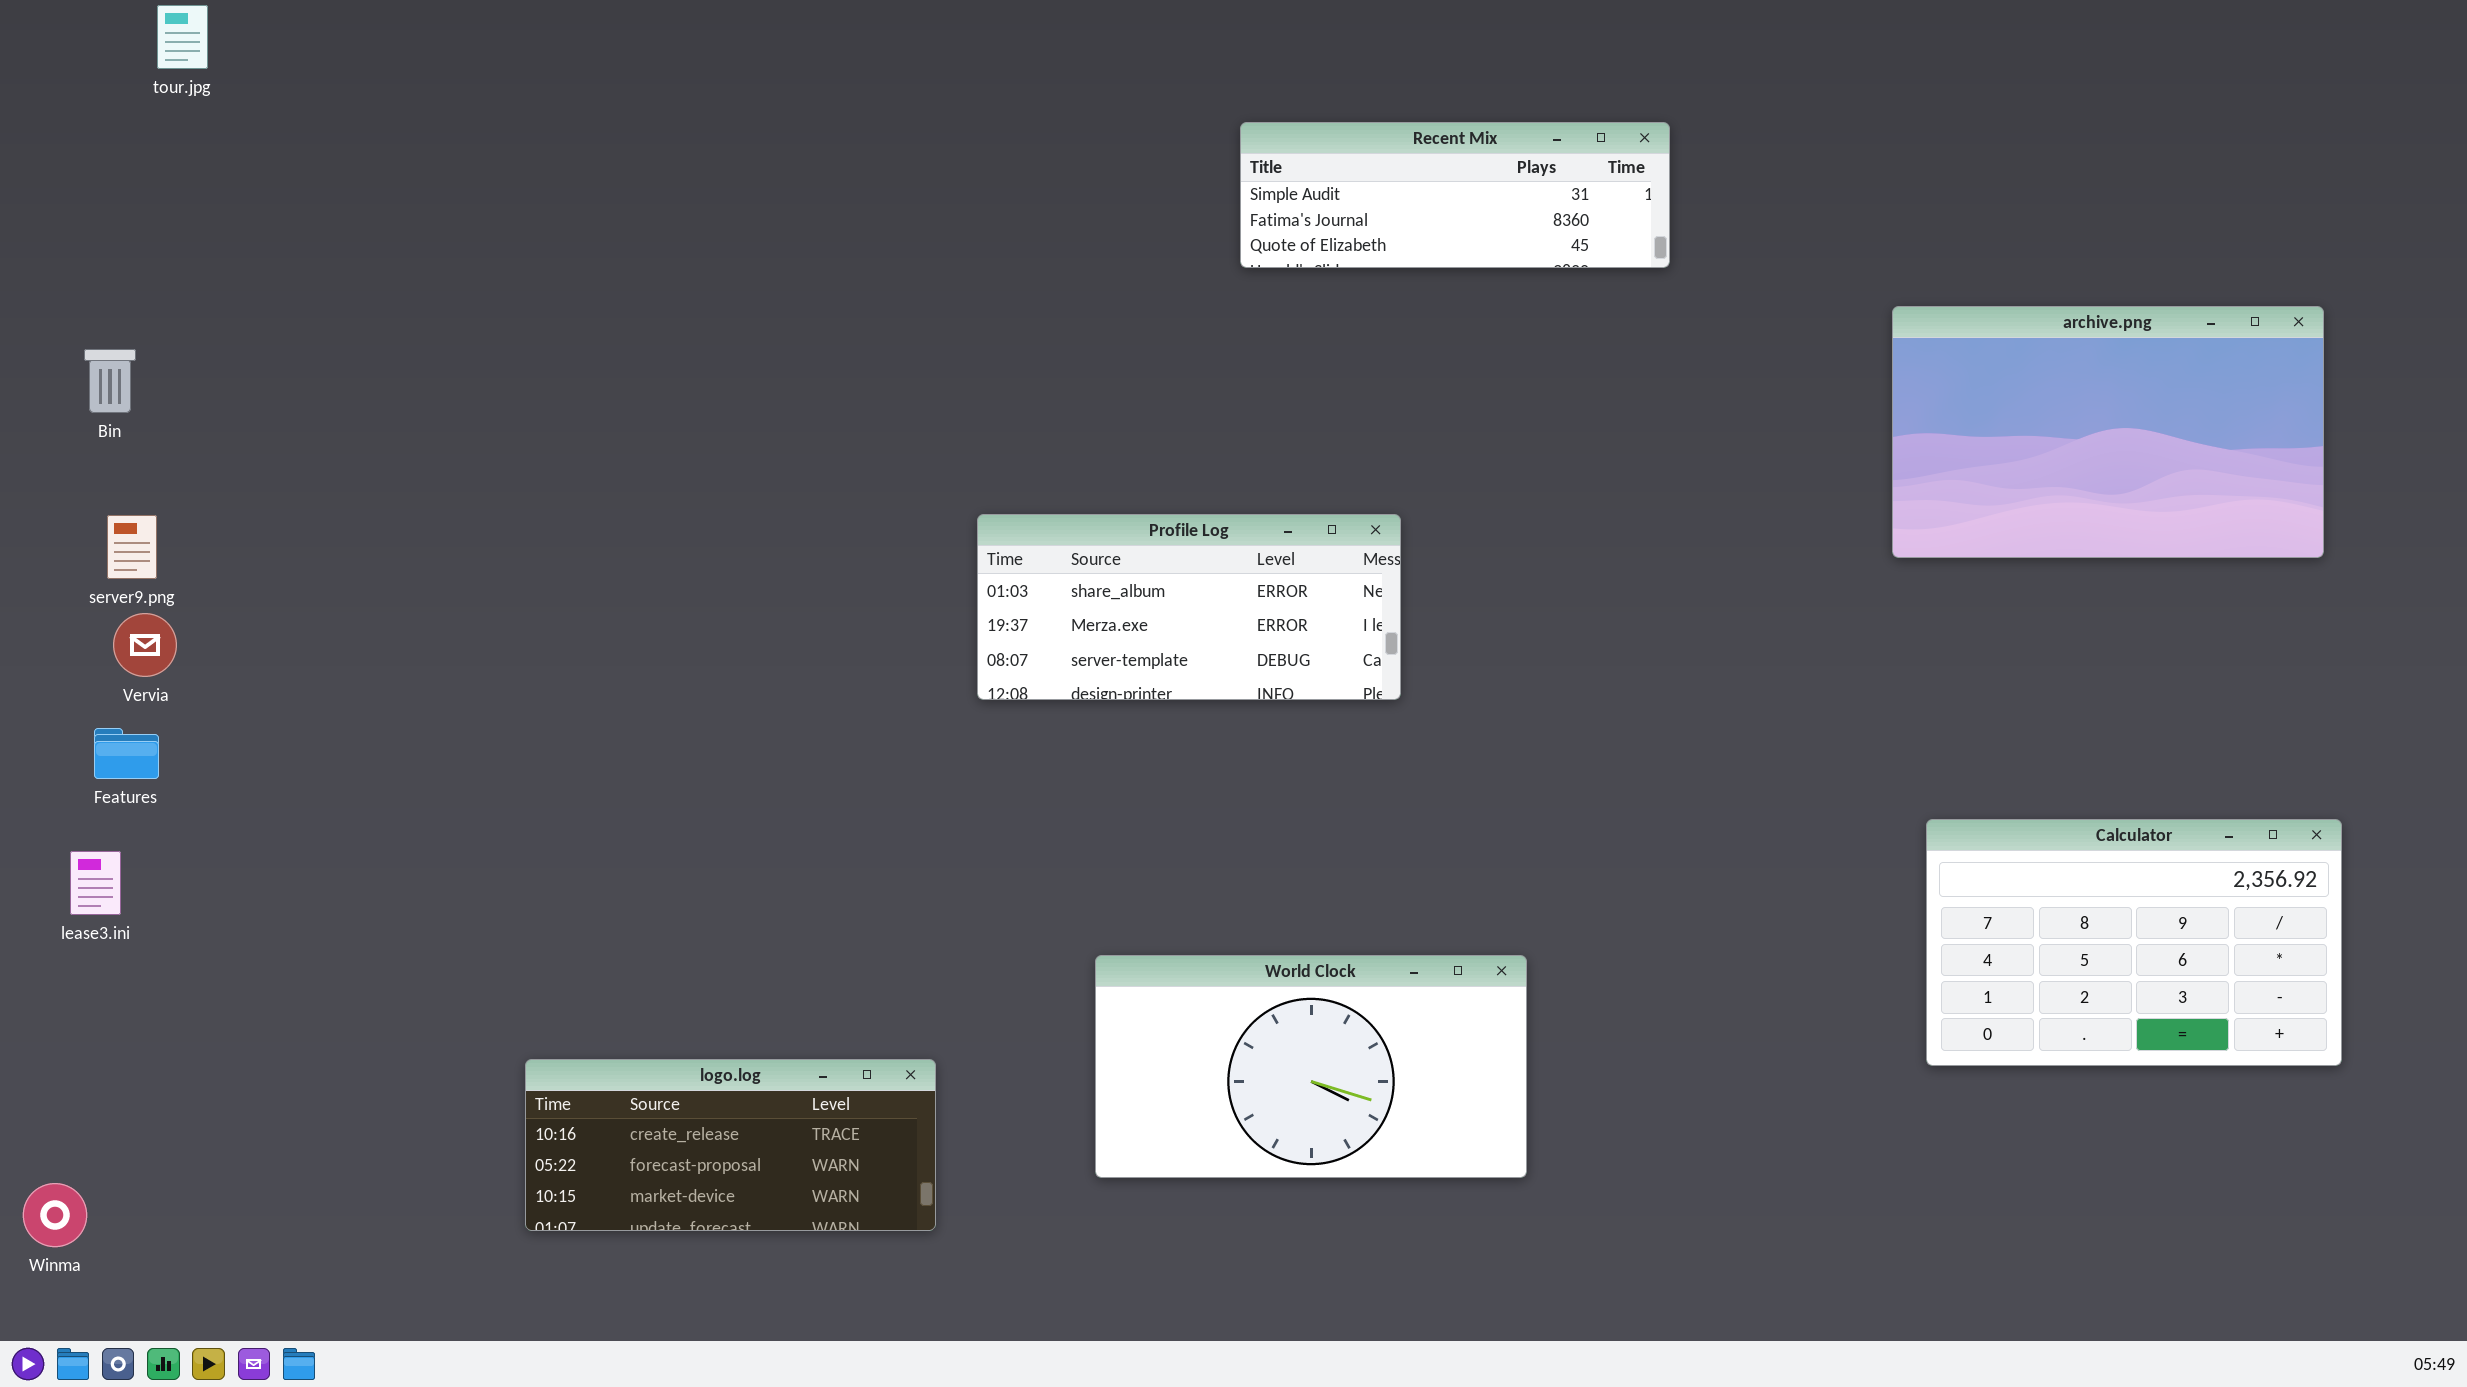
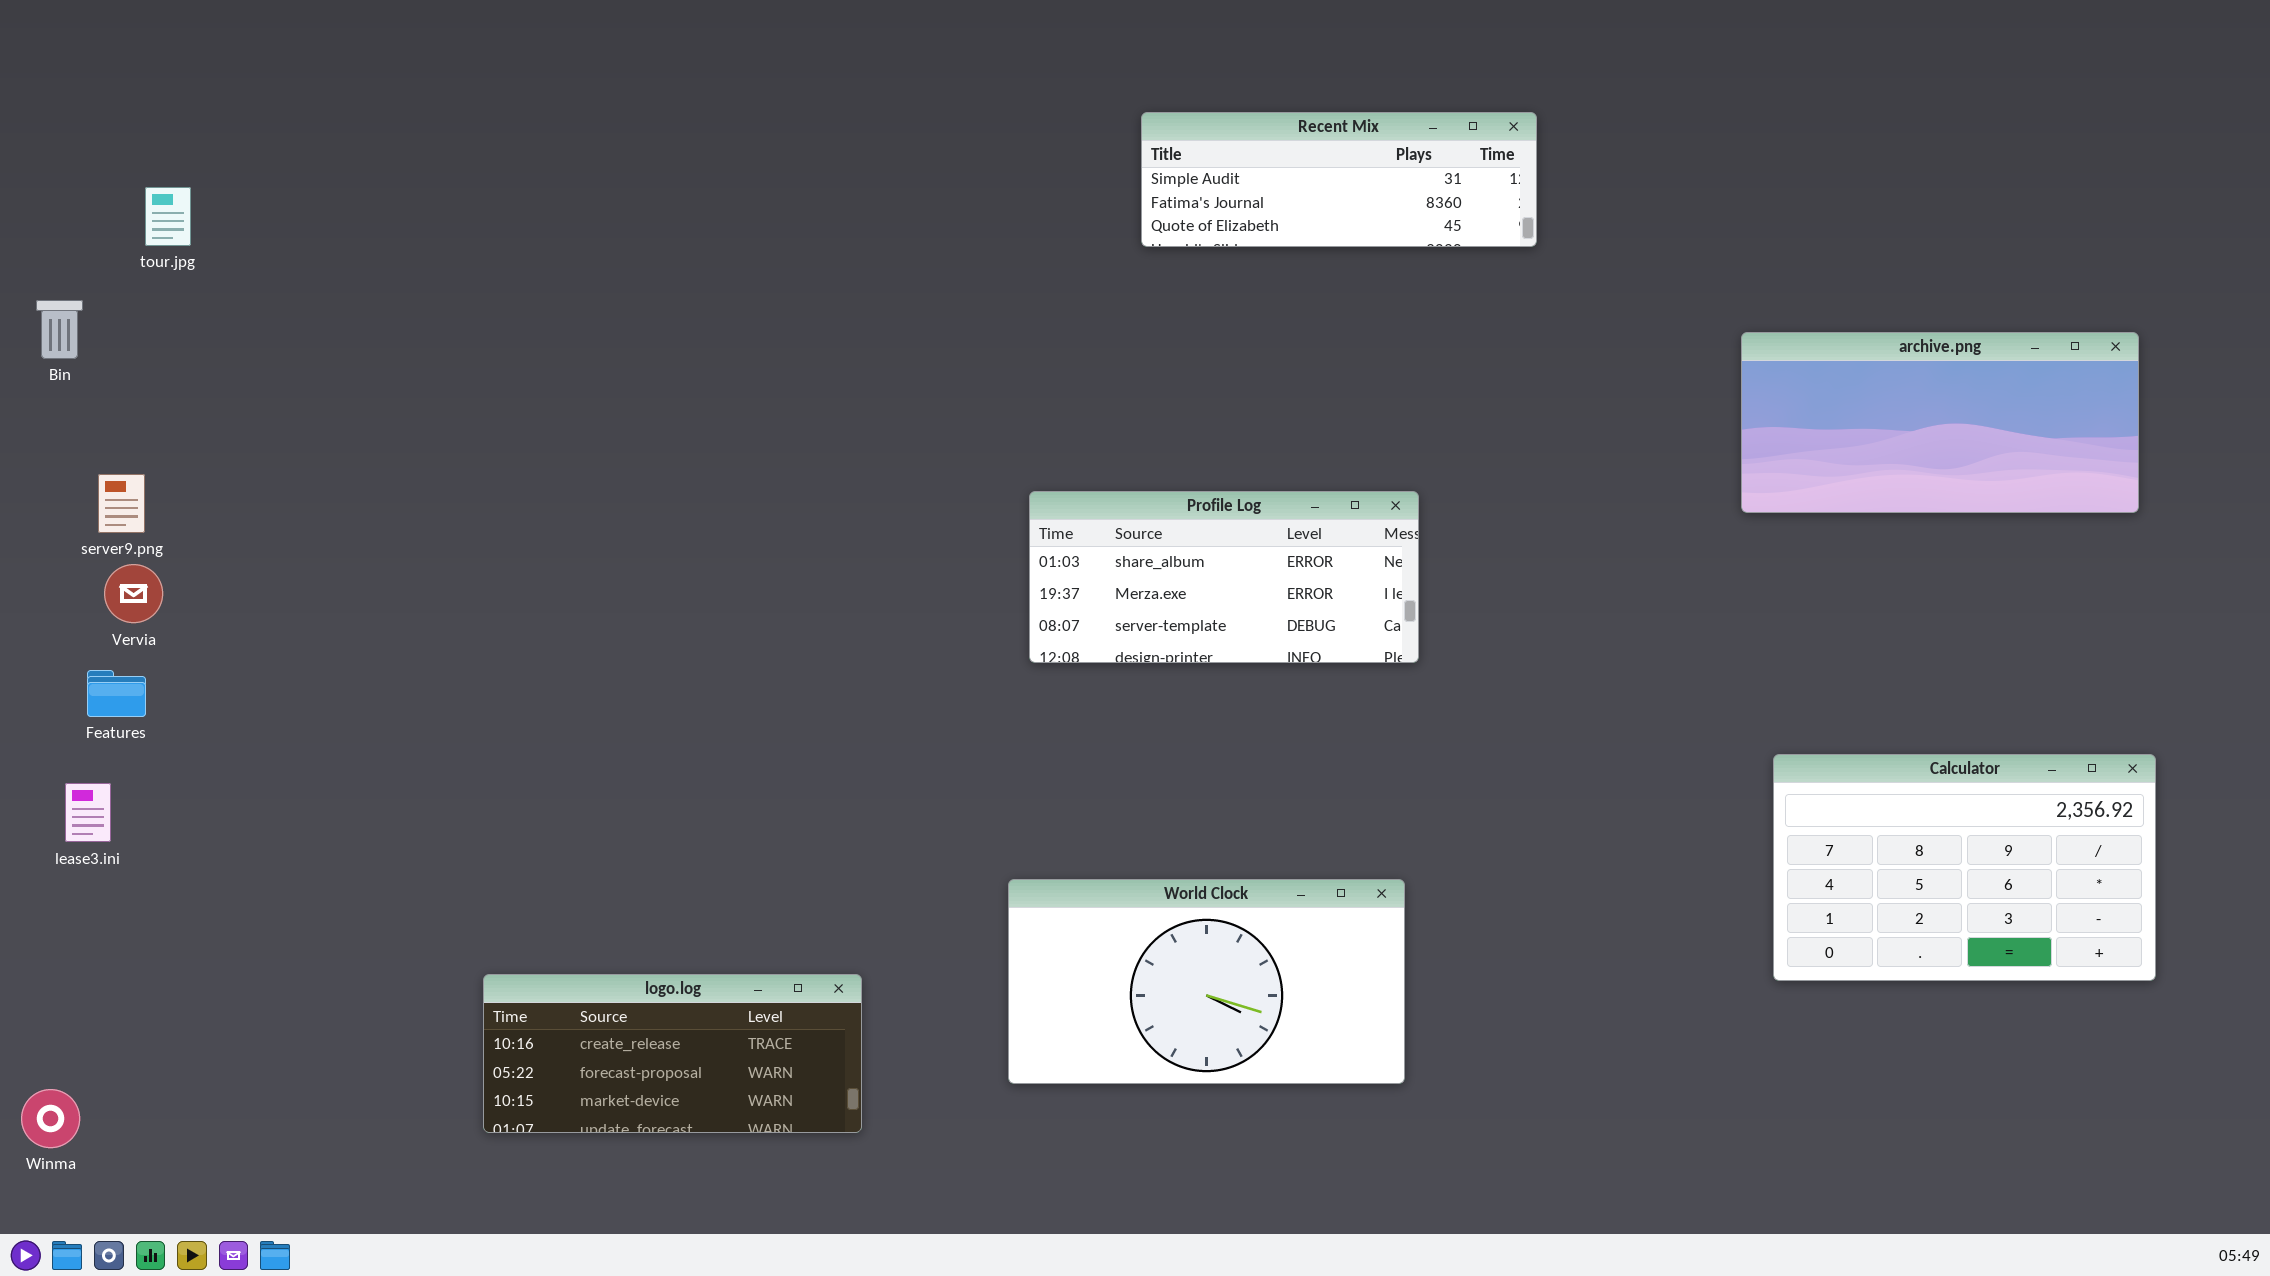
tour.jpg: [157,5,208,69] -> [145,187,191,246], moved
archive.png: [1892,306,2324,558] -> [1741,332,2139,513], resized
Bin: [84,349,136,413] -> [36,300,83,359], moved
Profile Log: [977,514,1401,700] -> [1029,491,1419,663], moved

